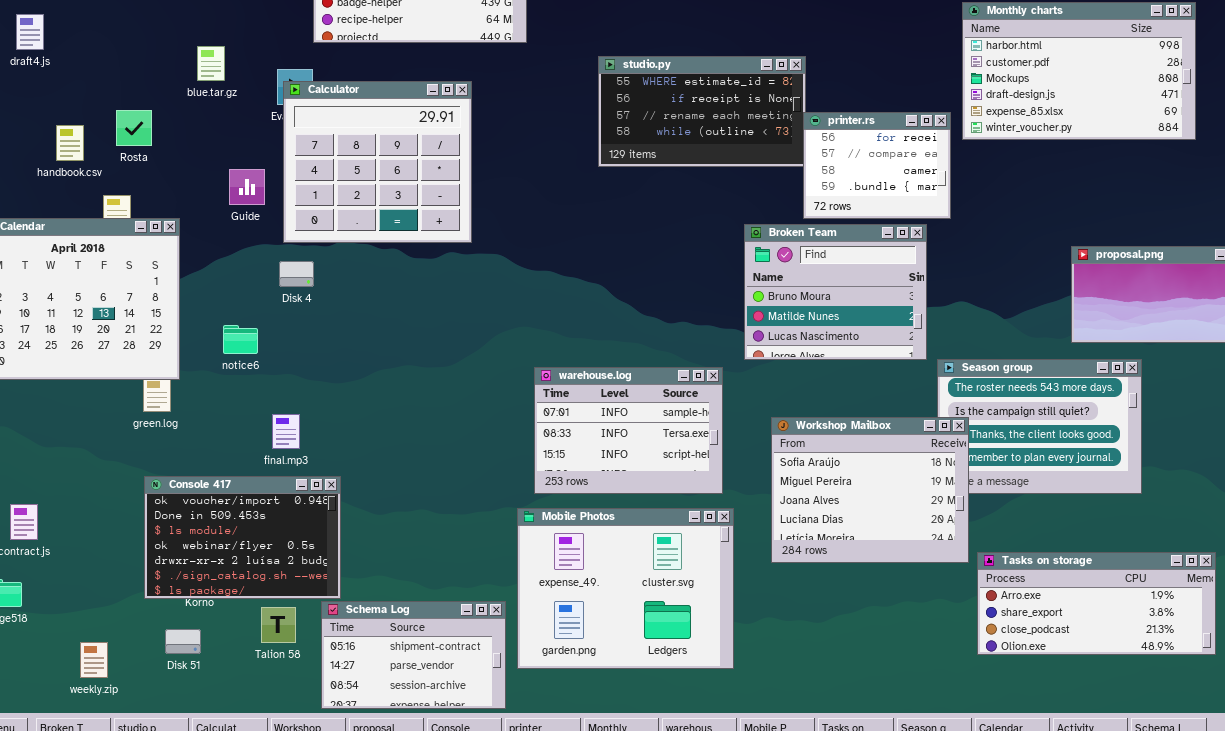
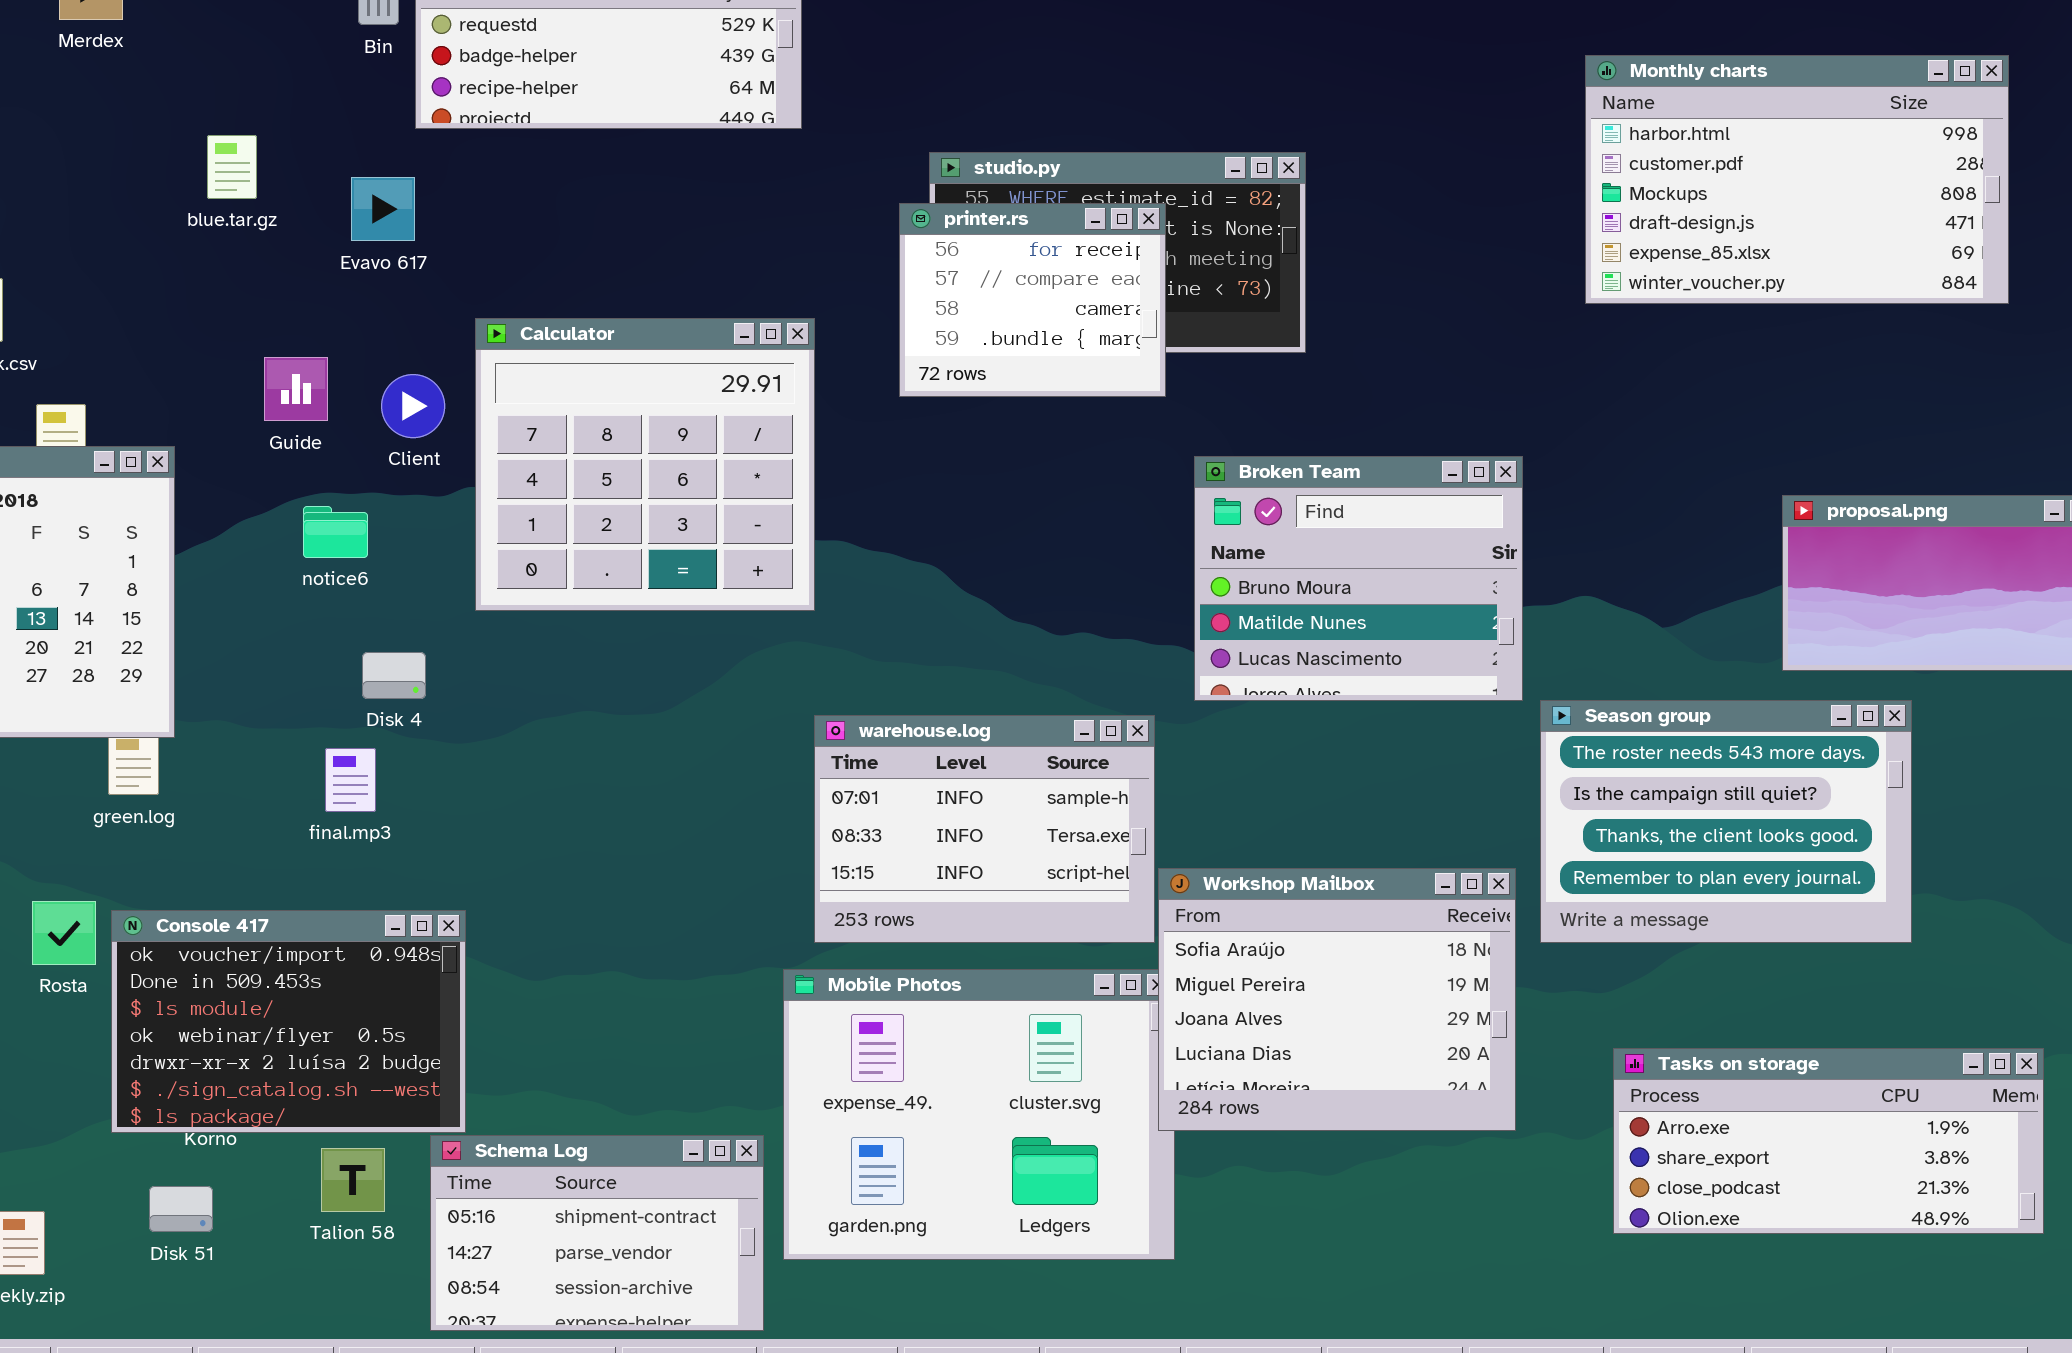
Calculator: [283,81,472,243] -> [475,318,815,611], moved
Rosta: [116,110,152,146] -> [32,901,96,965], moved
printer.rs: [803,112,951,219] -> [899,203,1166,397], moved
Disk 4: [279,261,314,287] -> [362,652,426,699], moved
notice6: [223,325,258,354] -> [303,506,368,558], moved
final.mp3: [272,414,300,449] -> [325,748,376,812], moved
Workshop Mailbox: [771,417,969,563] -> [1158,868,1516,1131], moved

